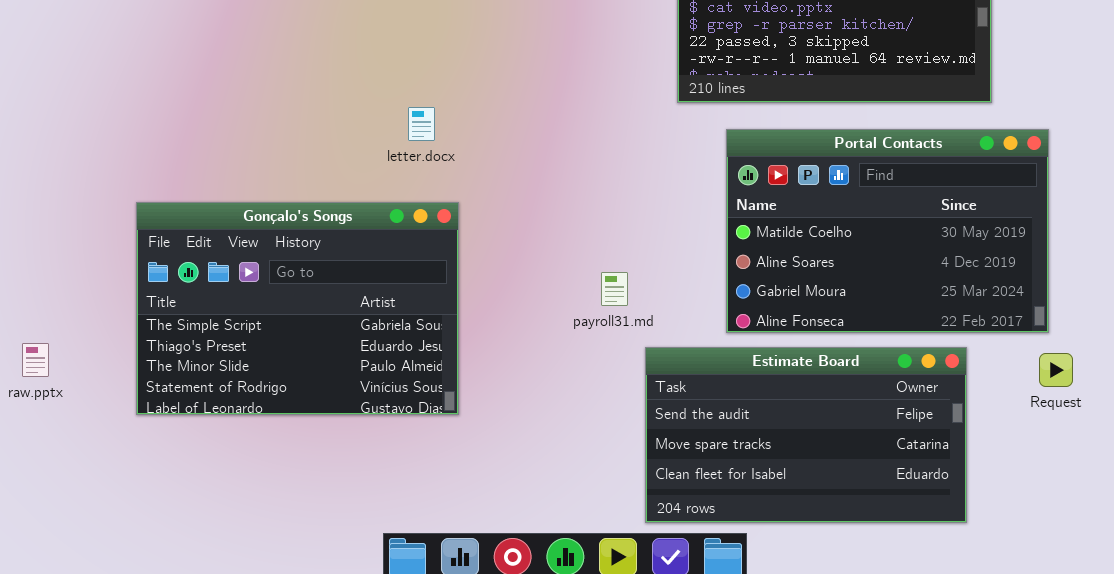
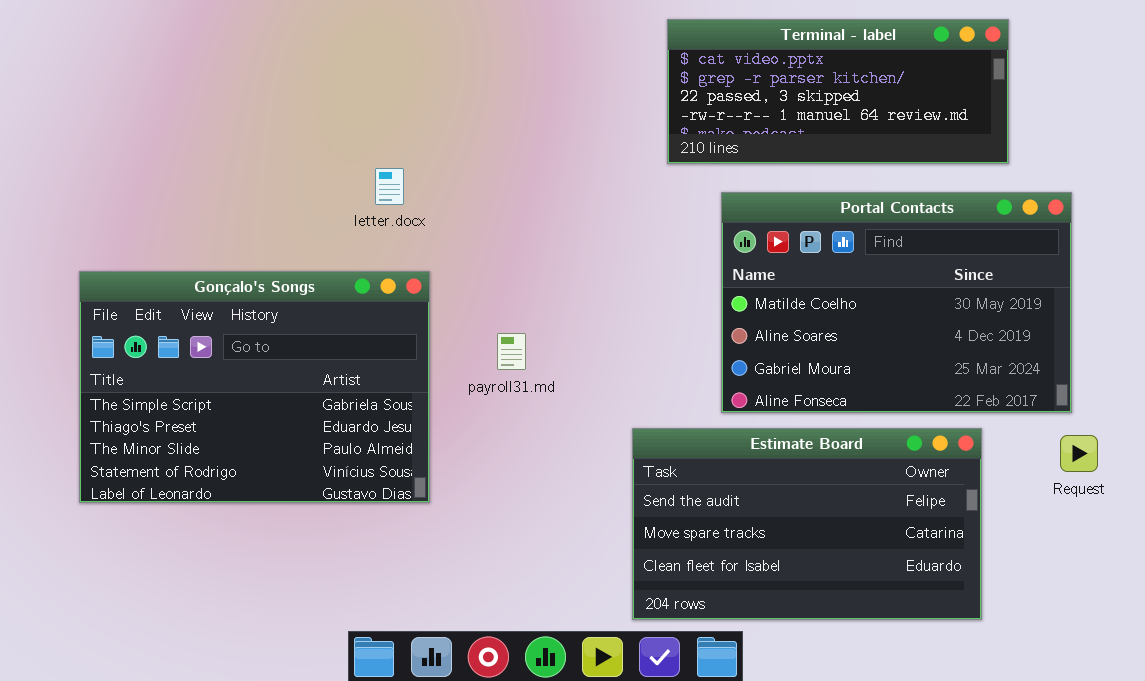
payroll31.md: [601,272,628,306] -> [497,333,526,370], moved

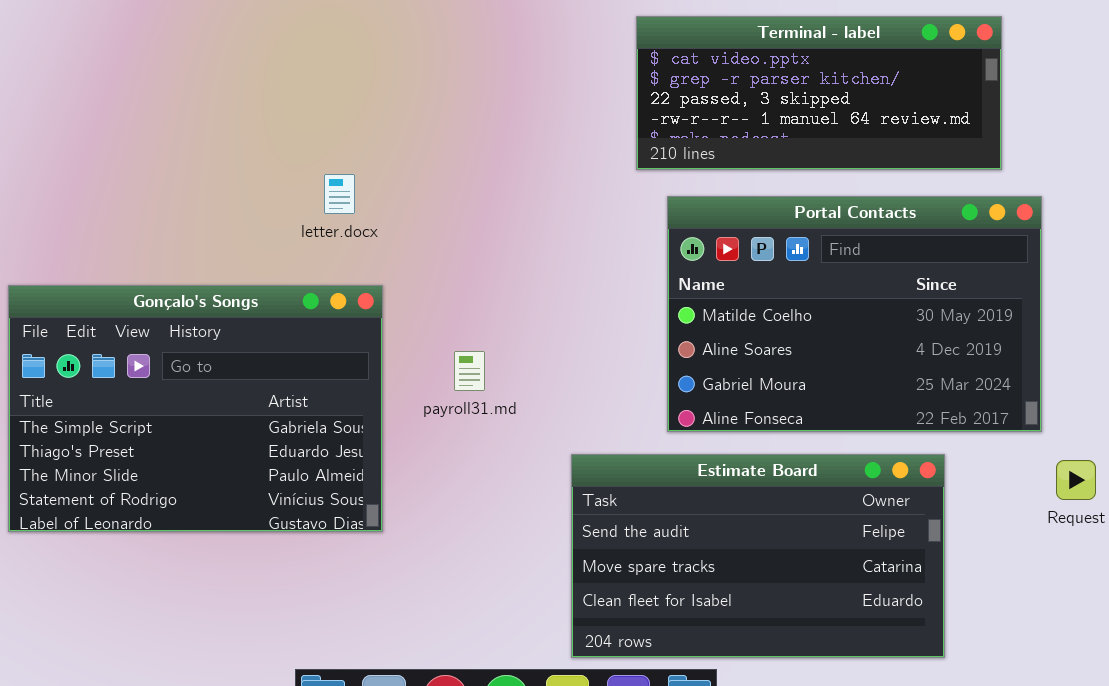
Portal Contacts: [721,192,1072,413] -> [667,196,1042,432], moved
Estimate Board: [632,428,982,620] -> [571,454,945,658], moved

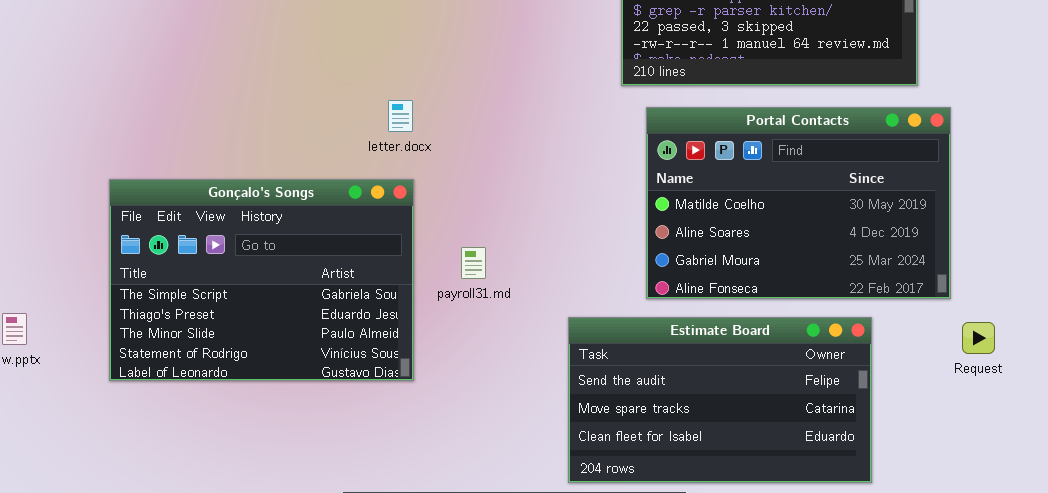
letter.docx: [324,174,355,214] -> [388,100,413,132], moved
payroll31.md: [454,351,485,391] -> [461,247,486,279], moved

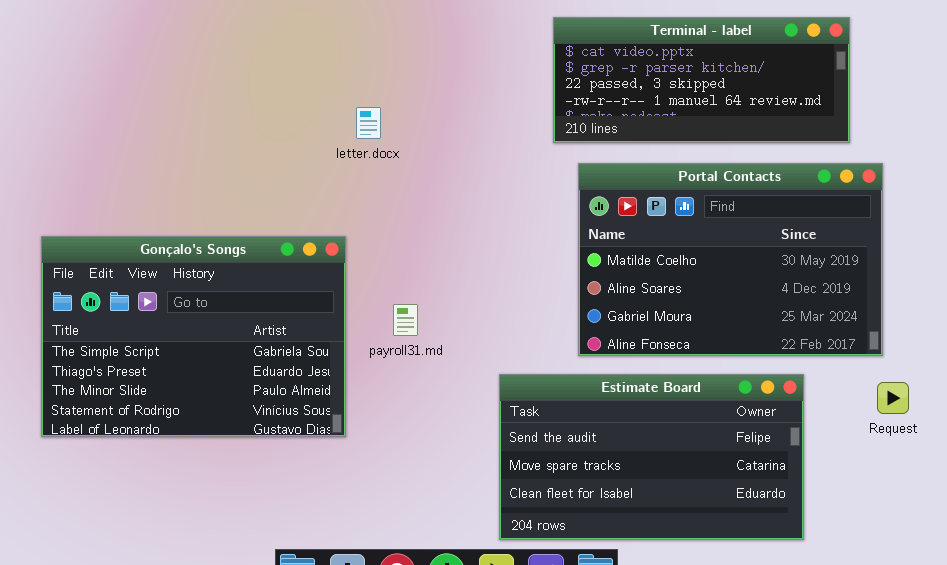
letter.docx: [388,100,413,132] -> [356,107,381,139], moved
Request: [962,322,995,354] -> [877,382,909,414], moved

